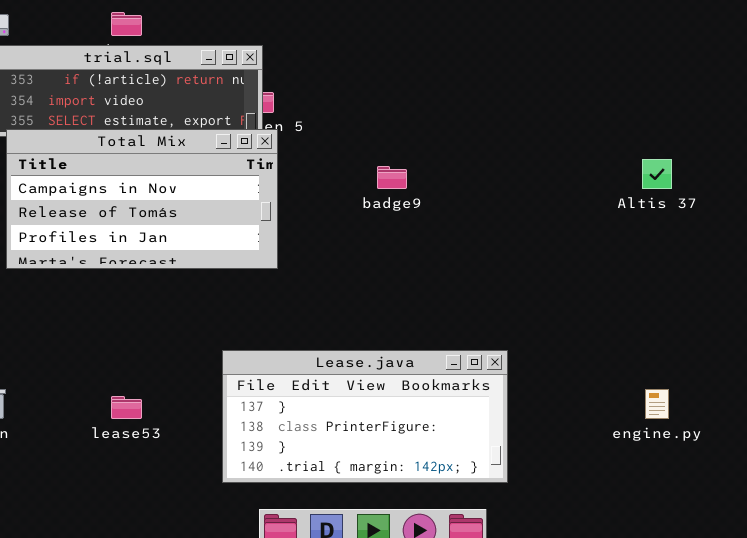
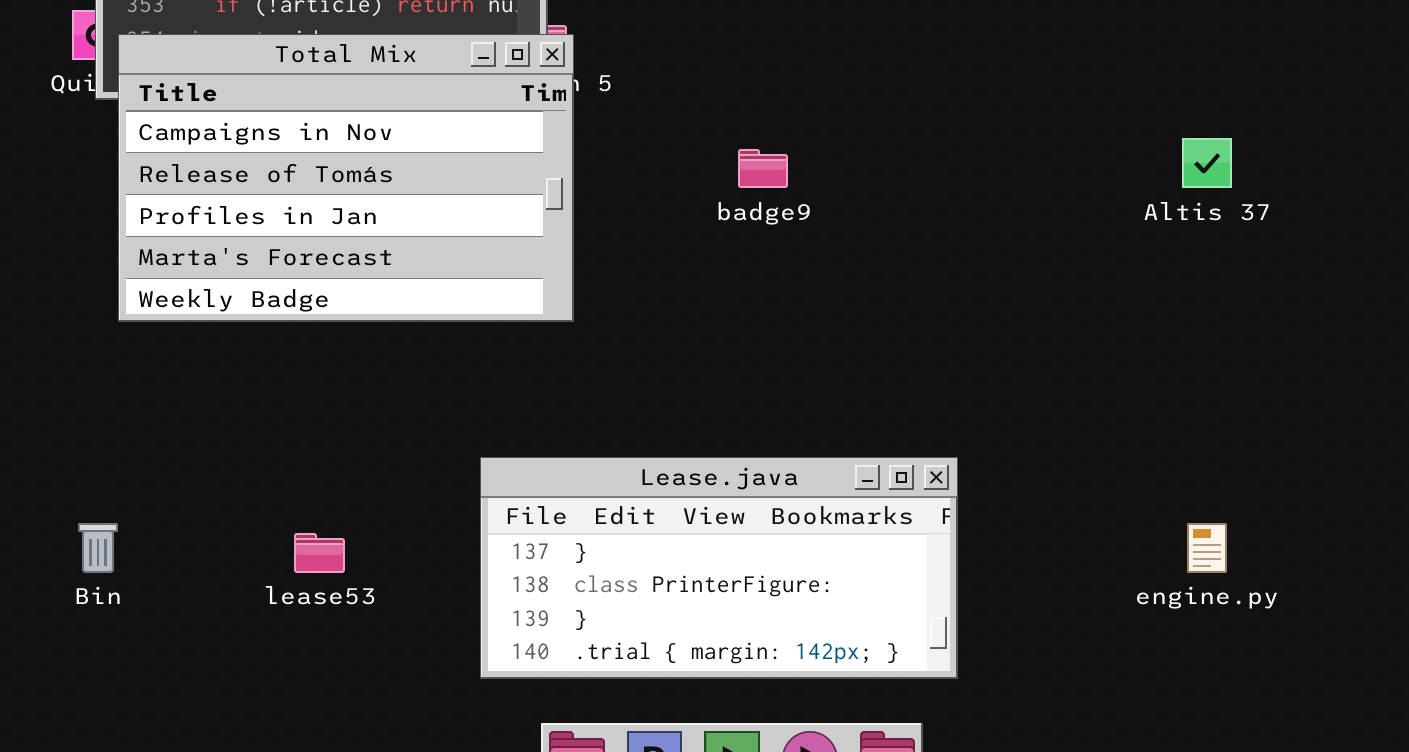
Total Mix: [6,129,278,269] -> [118,34,574,322], resized

